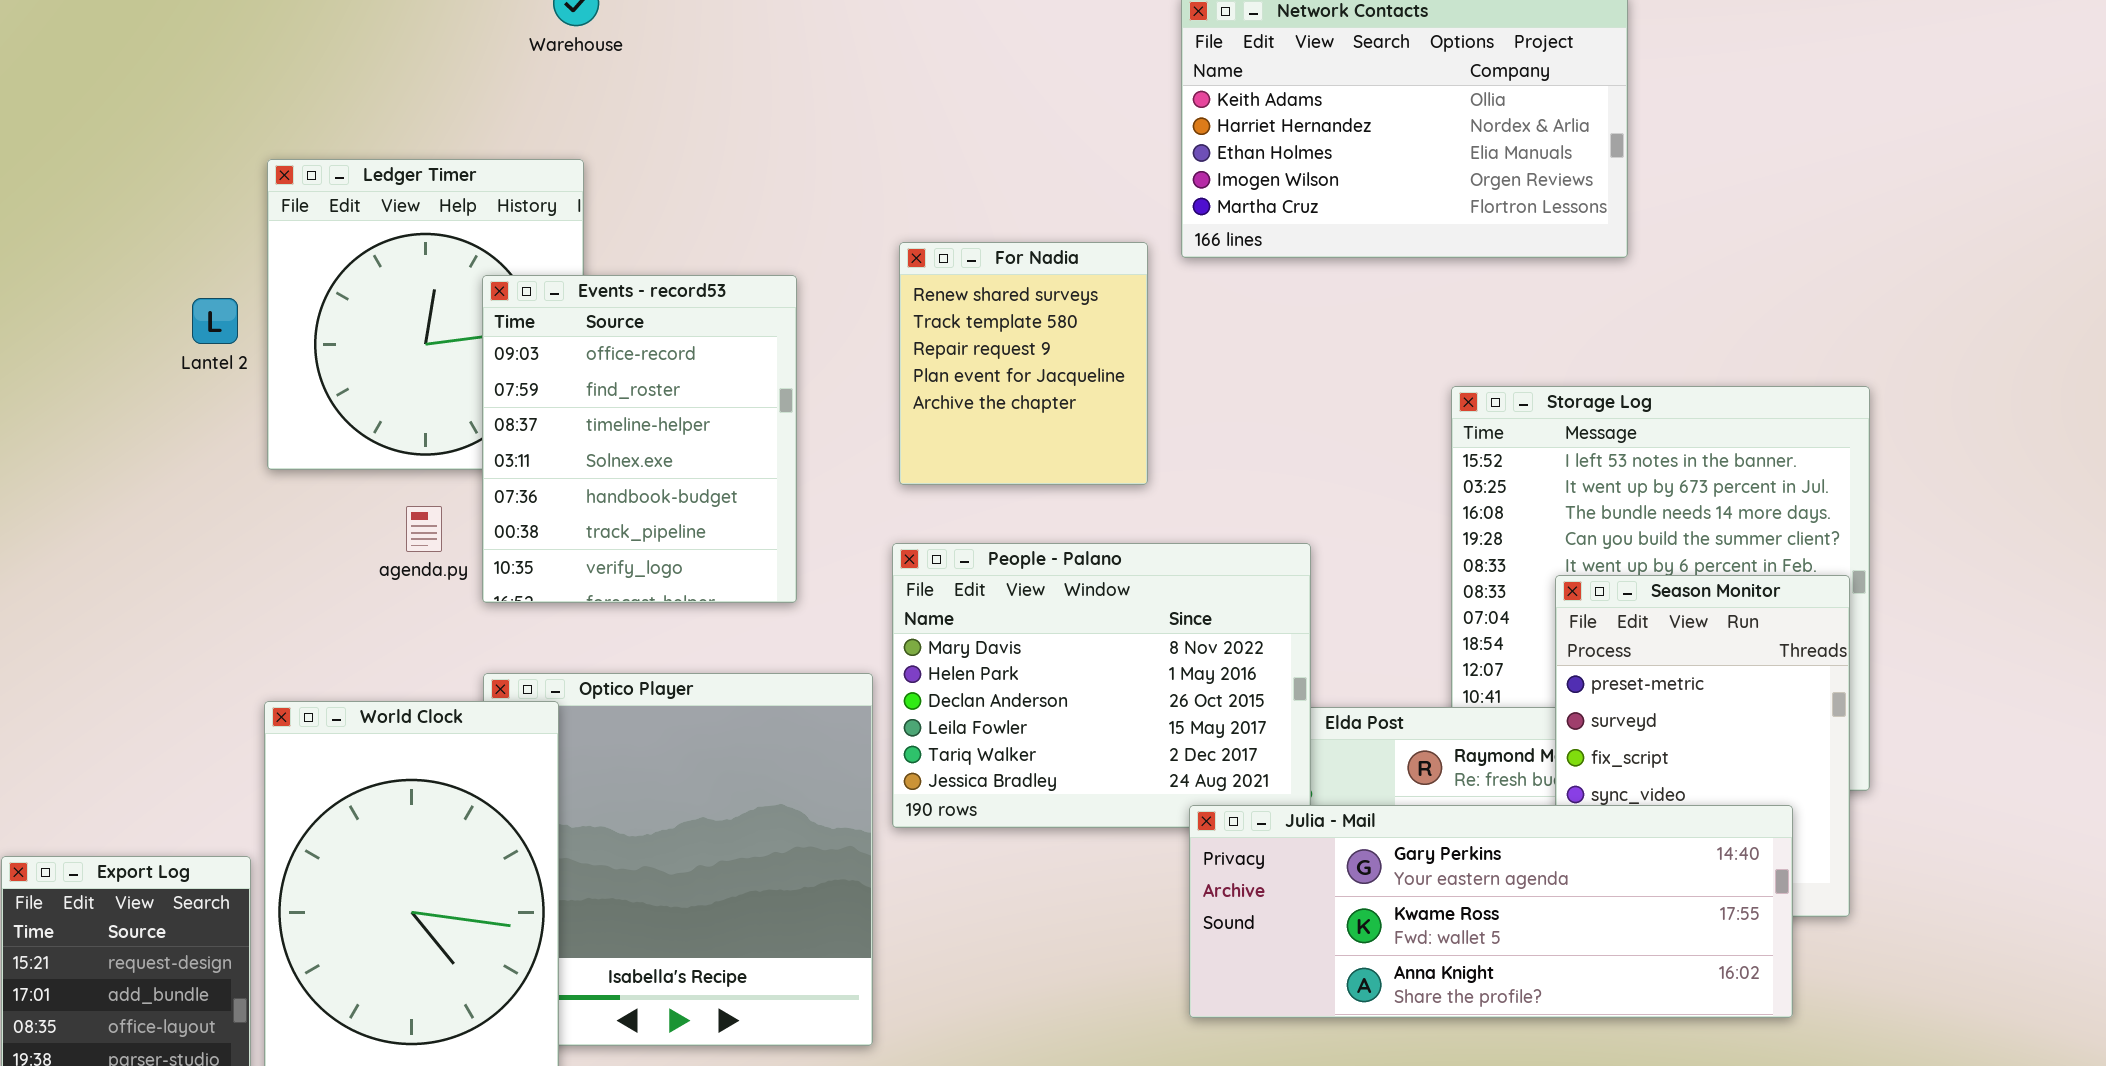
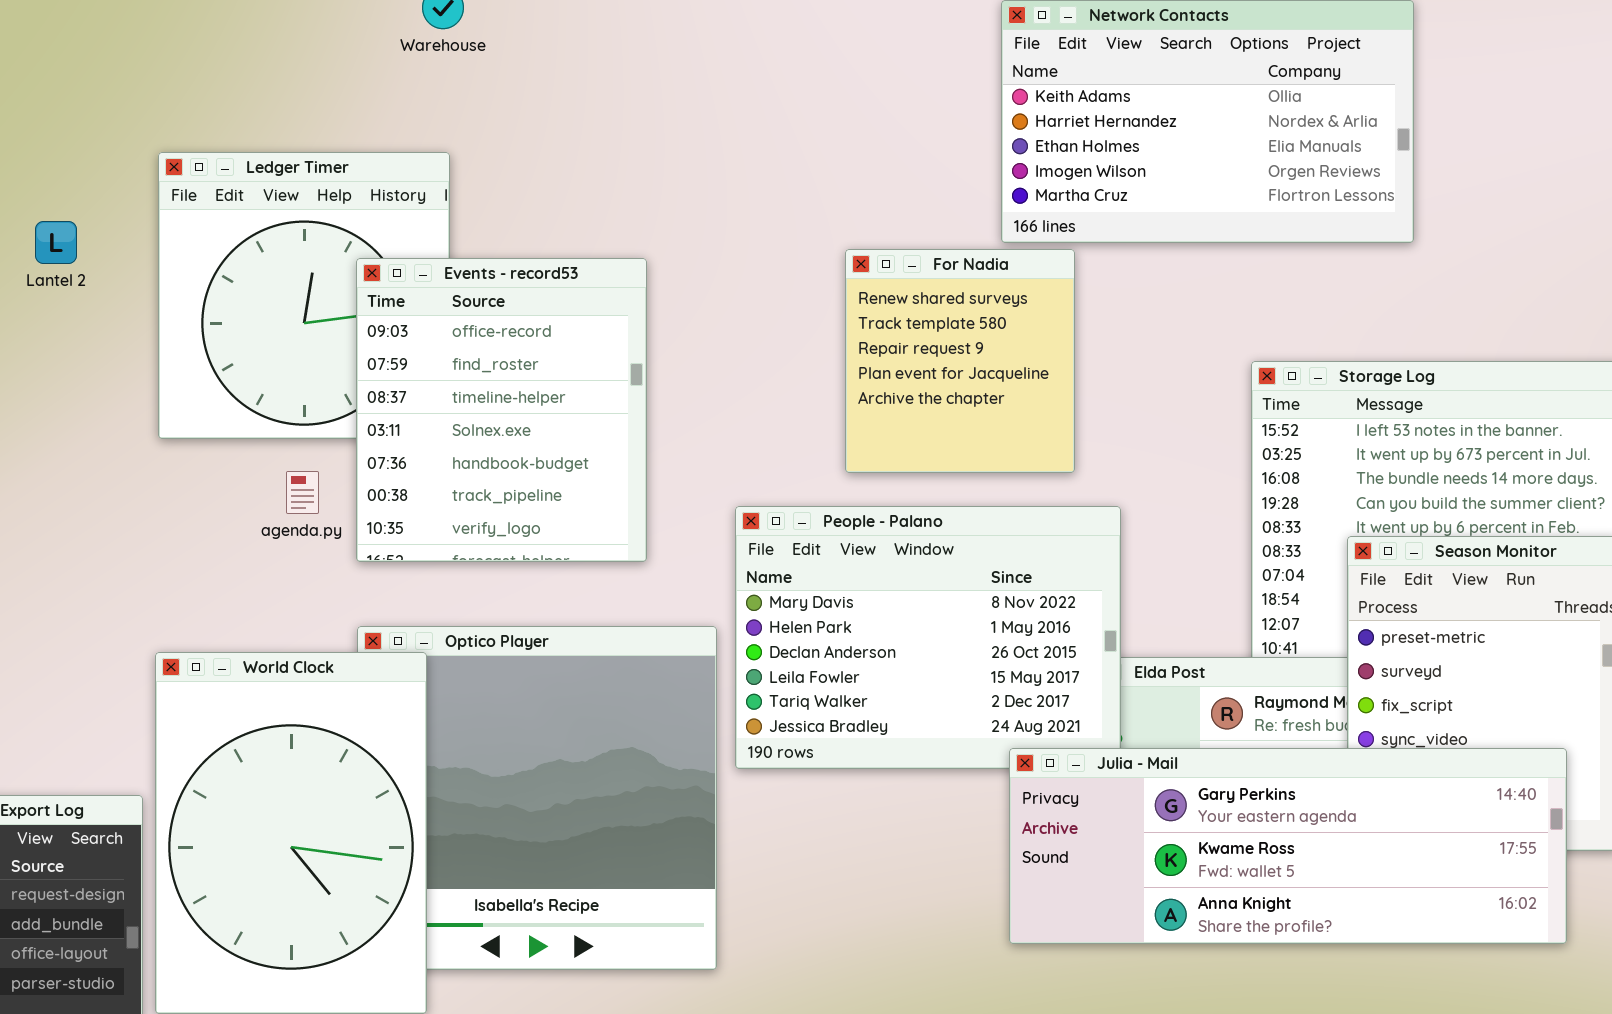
For Nadia: [899,242,1148,485] -> [845,249,1075,473], moved
Lantel 2: [192,298,238,344] -> [35,221,77,264], moved

